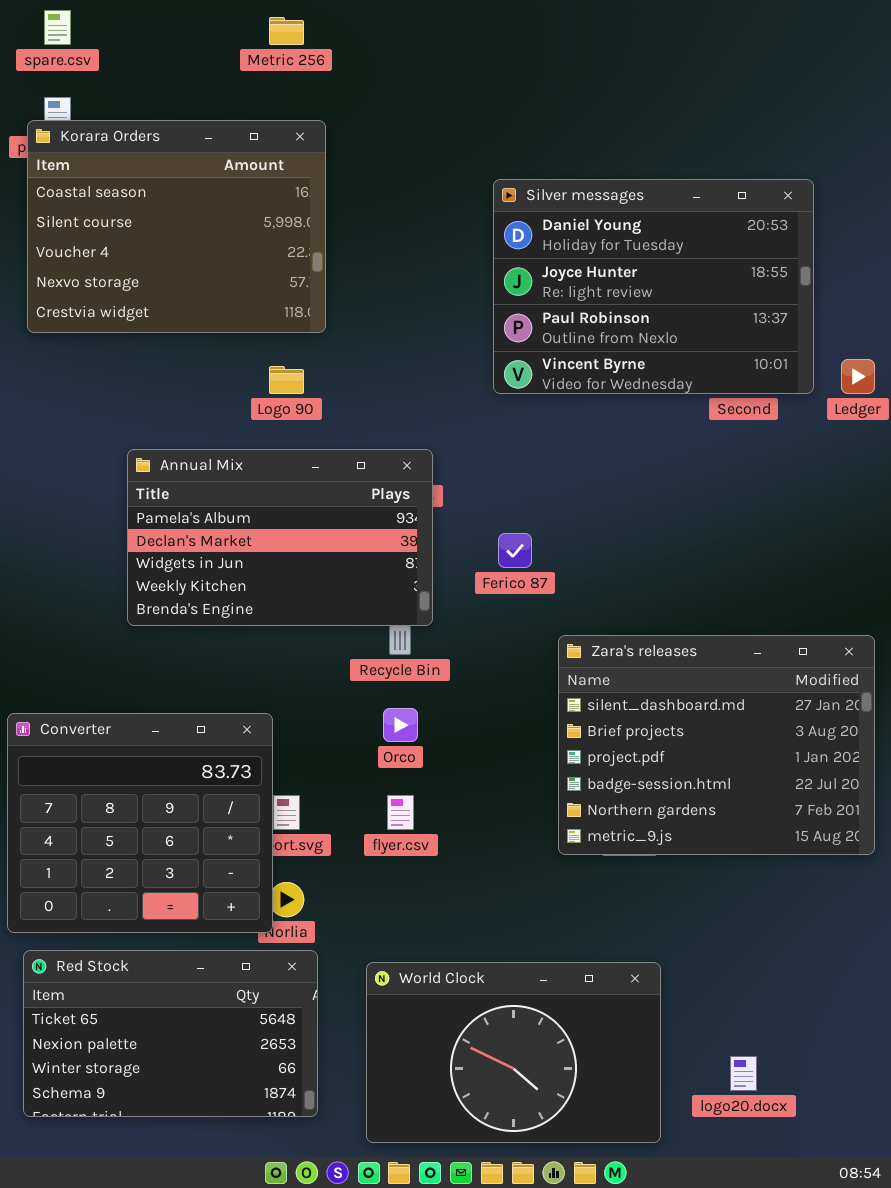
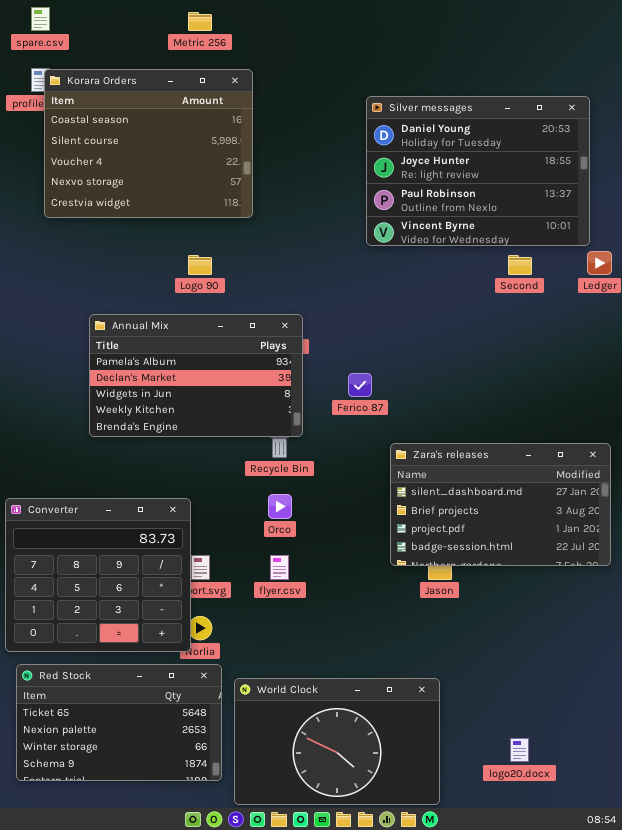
Korara Orders: [27,120,326,333] -> [44,69,253,218], moved
Silver messages: [493,179,814,394] -> [366,96,590,246], moved
Zara's releases: [558,635,875,855] -> [390,443,611,566], resized
World Clock: [366,962,661,1143] -> [234,678,440,805], moved

